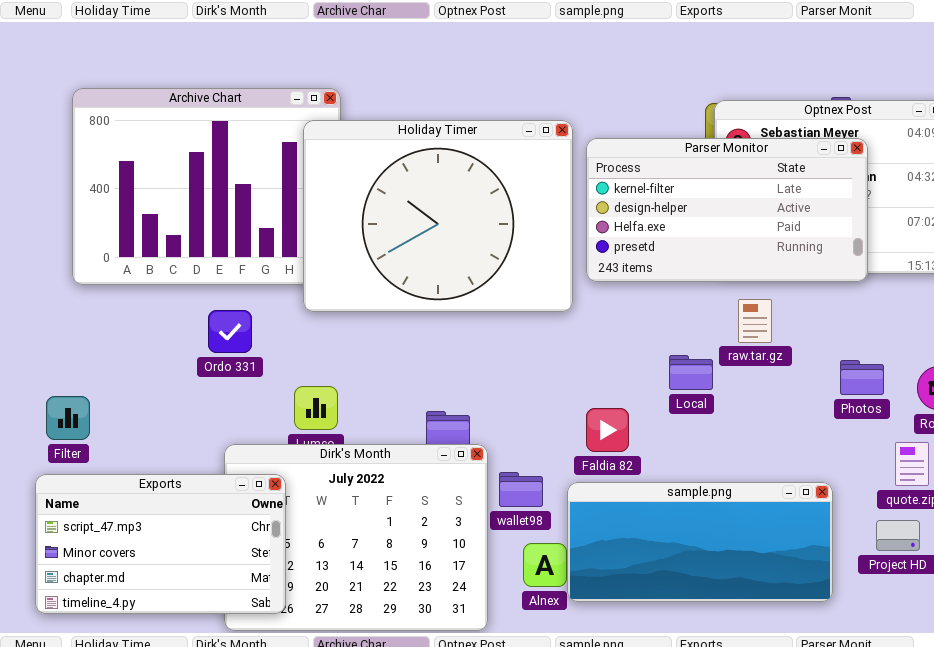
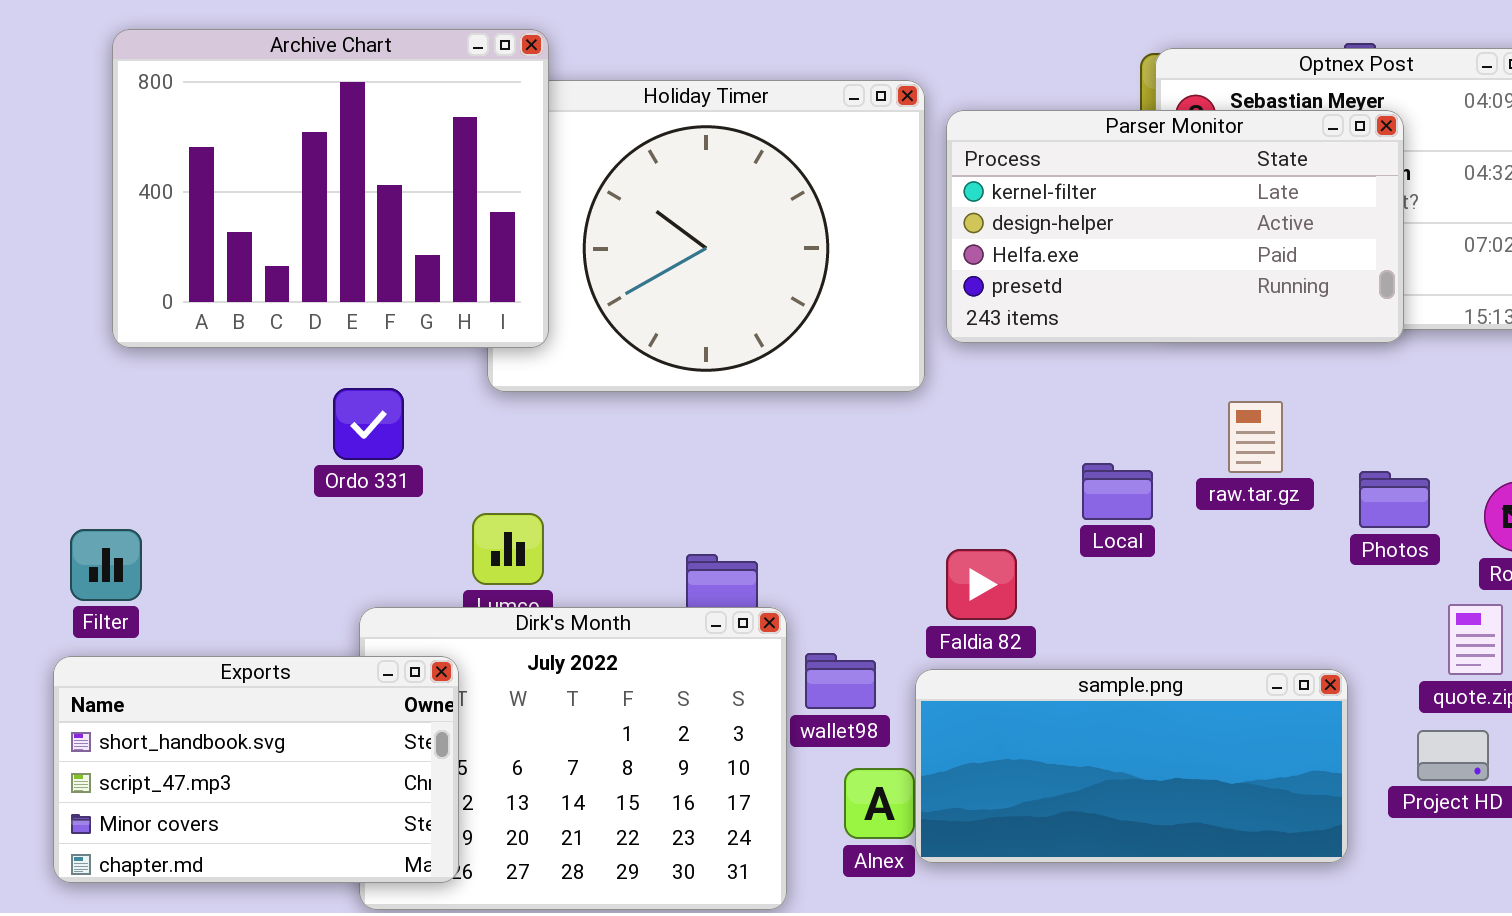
Archive Chart: [72,88,341,285] -> [112,29,549,348], raised
raw.tar.gz: [738,299,772,343] -> [1228,401,1283,473], moved
Exports: [35,474,286,614] -> [53,656,459,883], scrolled up 1 row

